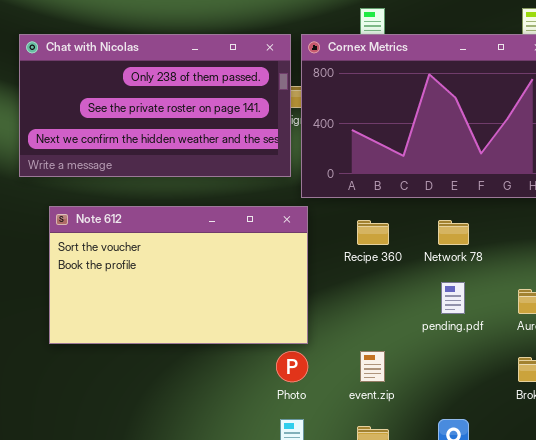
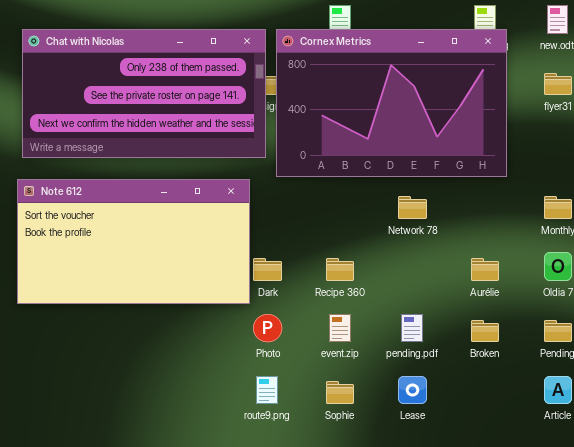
Note 612: [49,206,308,344] -> [17,179,250,304], moved
Recipe 360: [357,220,389,245] -> [326,258,354,281], moved
pending.pdf: [441,282,465,314] -> [401,314,423,342], moved

